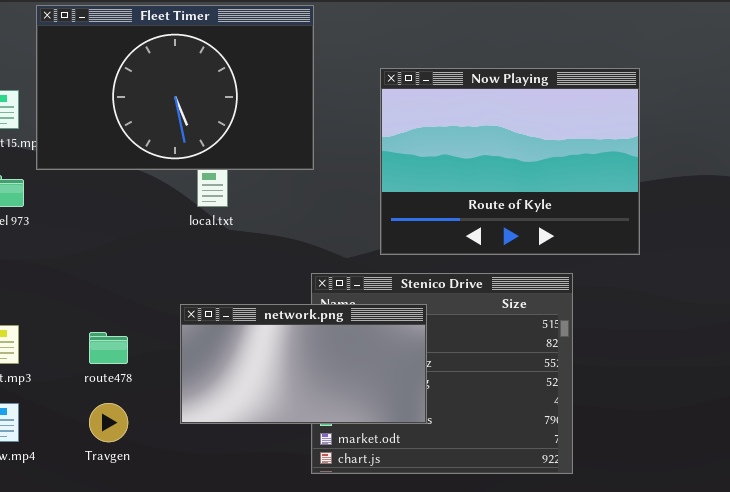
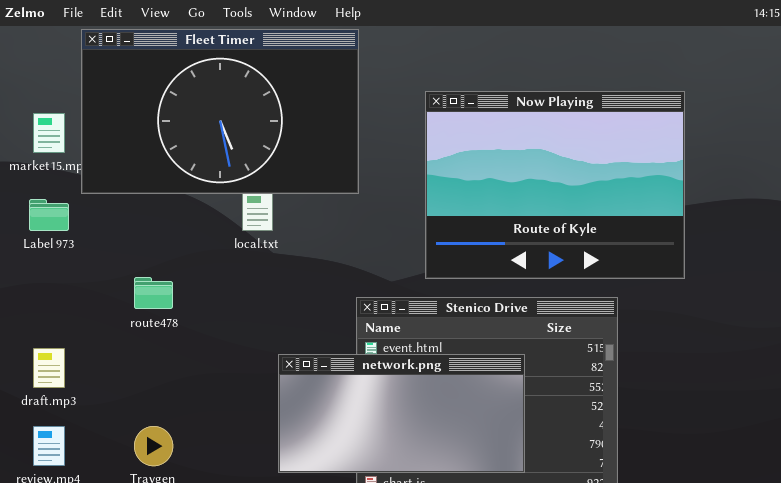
network.png: [180,304,427,424] -> [278,354,525,473], moved
route478: [89,332,128,364] -> [134,277,173,309], moved

